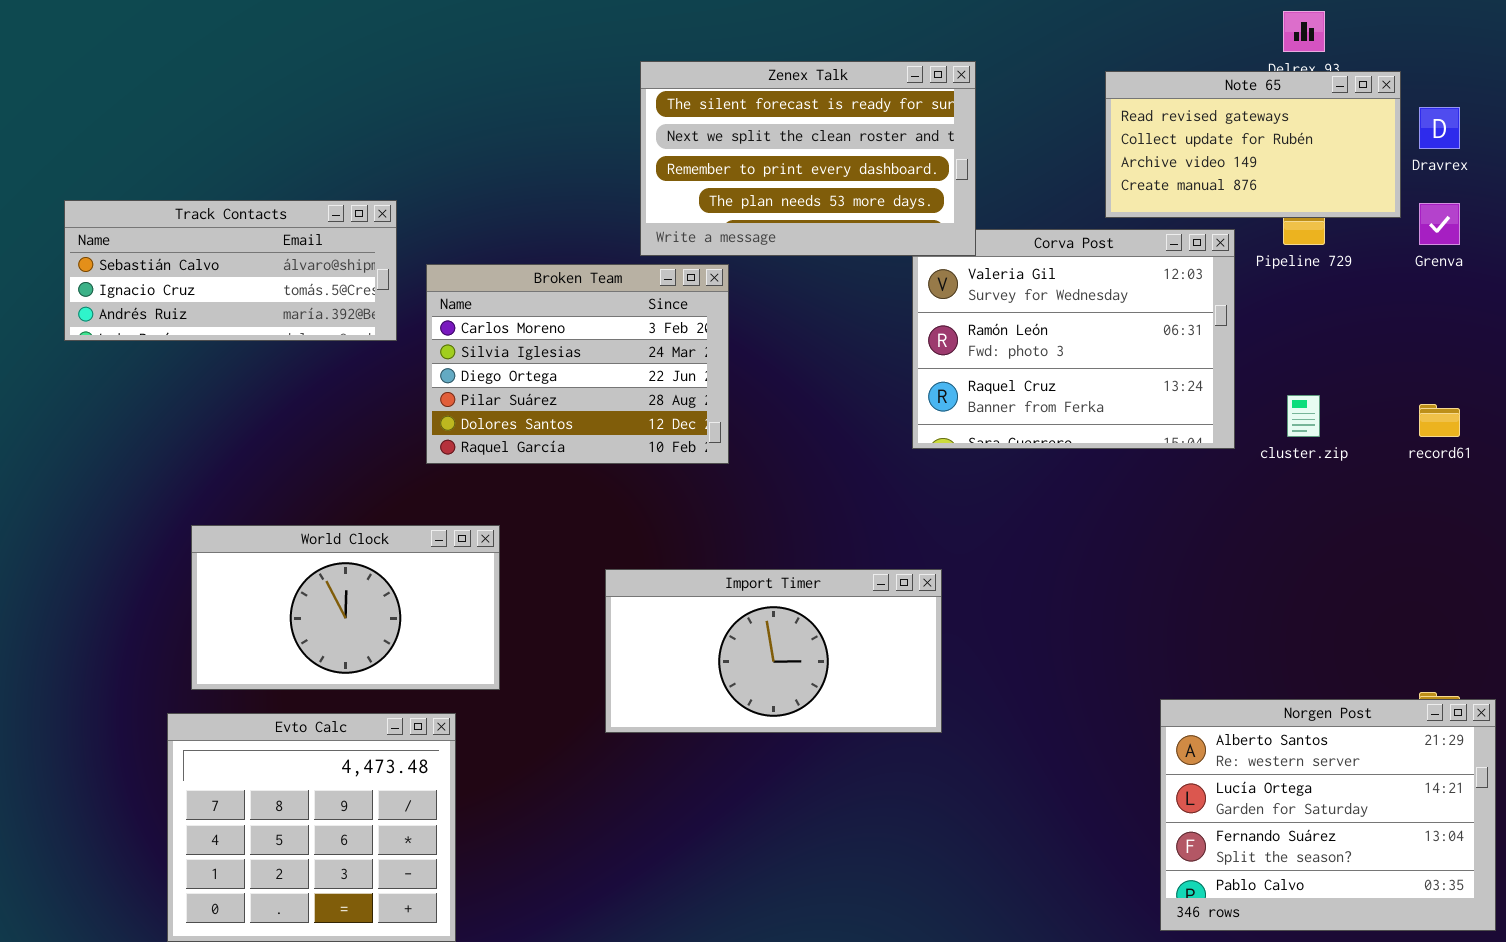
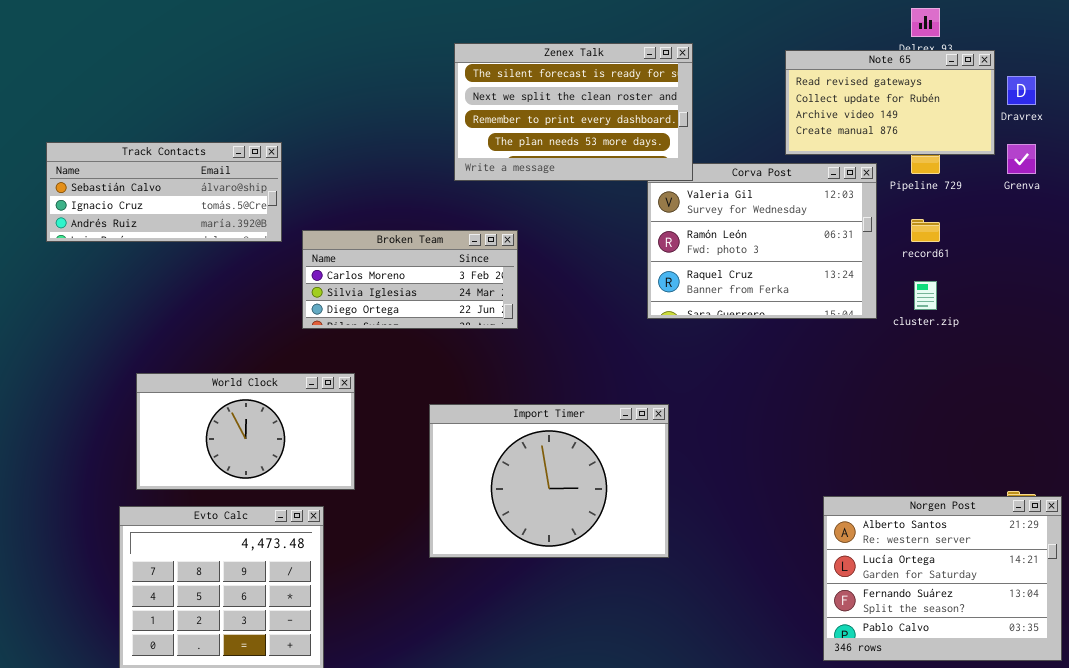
Broken Team: [426,264,729,464] -> [302,230,518,329], resized
record61: [1419,404,1460,437] -> [911,219,940,242], moved
Import Timer: [605,569,942,733] -> [429,404,669,558], resized

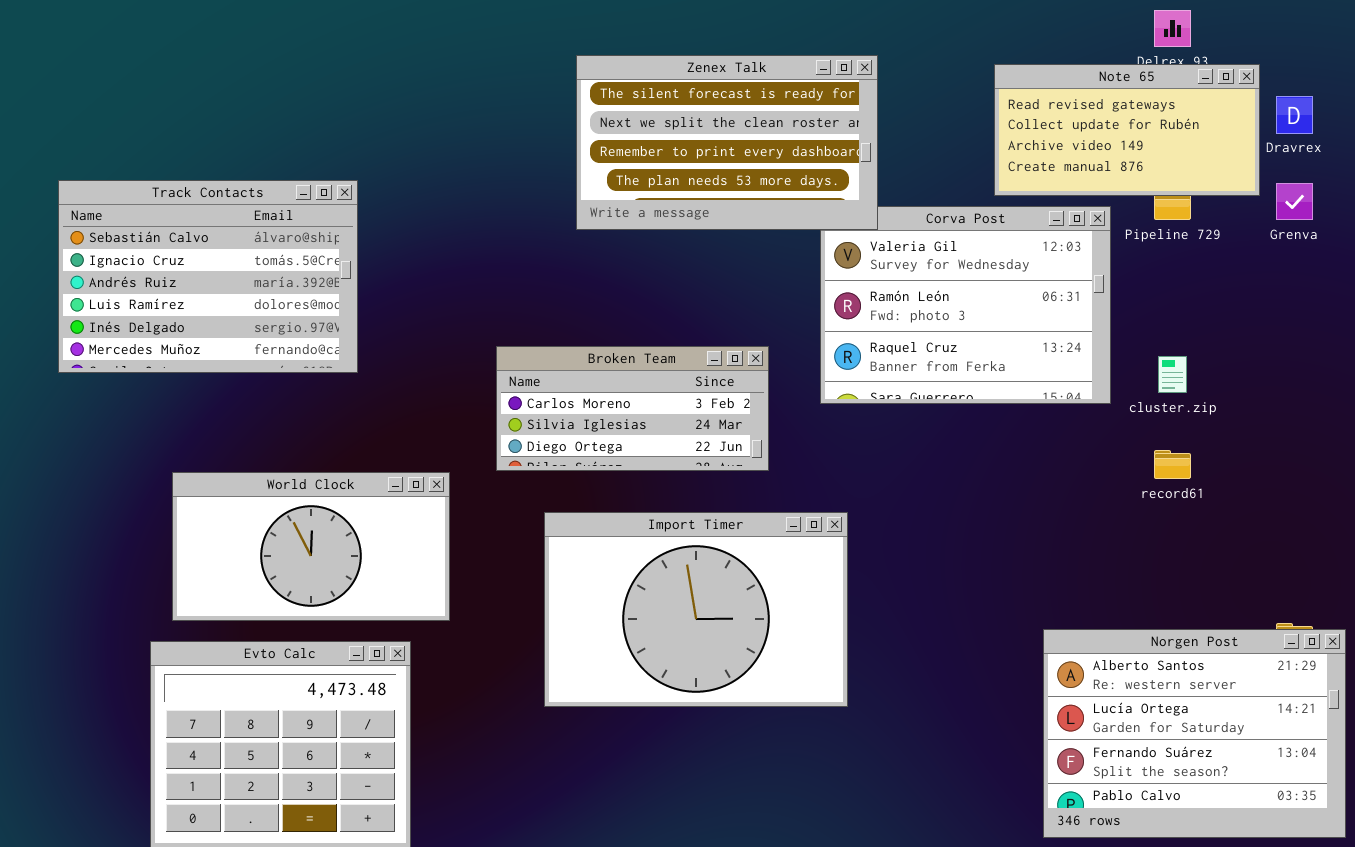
Track Contacts: [46,142,282,242] -> [58,180,358,373], resized
record61: [911,219,940,242] -> [1154,450,1191,479], moved
Broken Team: [302,230,518,329] -> [496,346,769,471], moved

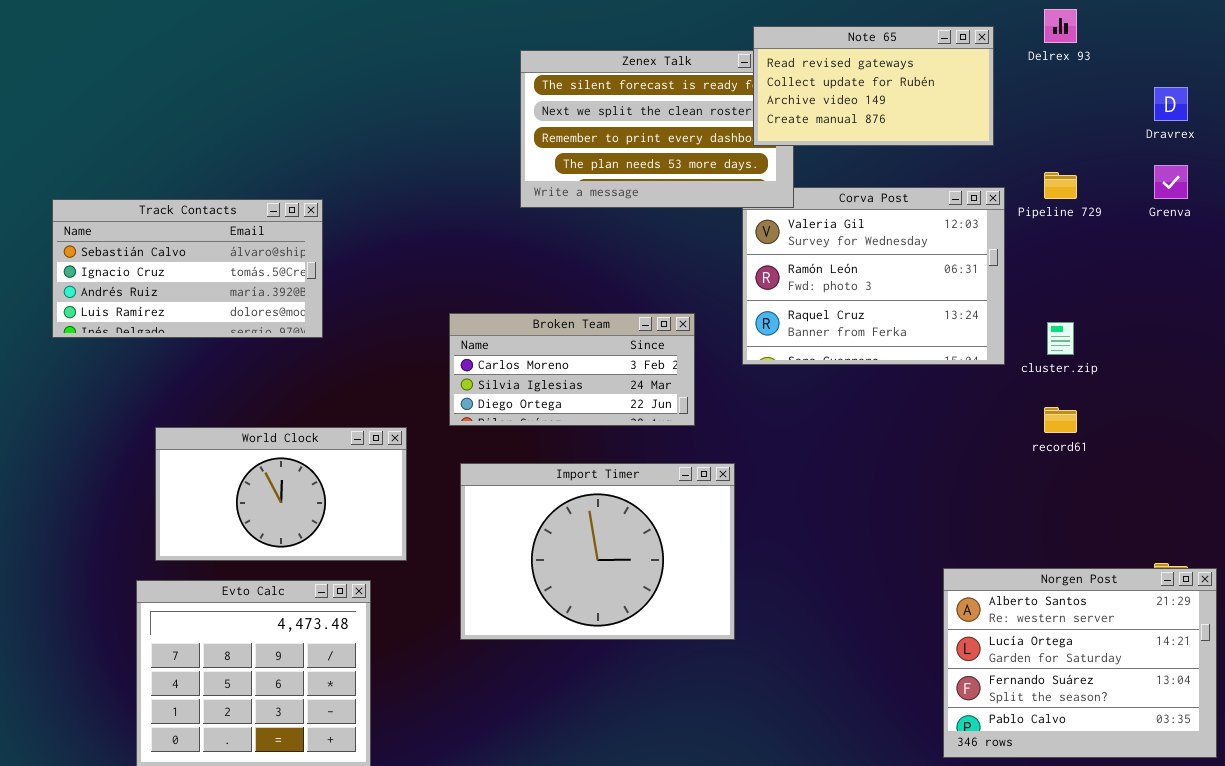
Note 65: [994,64,1260,196] -> [753,26,994,146], moved
Track Contacts: [58,180,358,373] -> [52,199,323,338], resized
Import Timer: [544,512,848,707] -> [460,463,735,640], moved

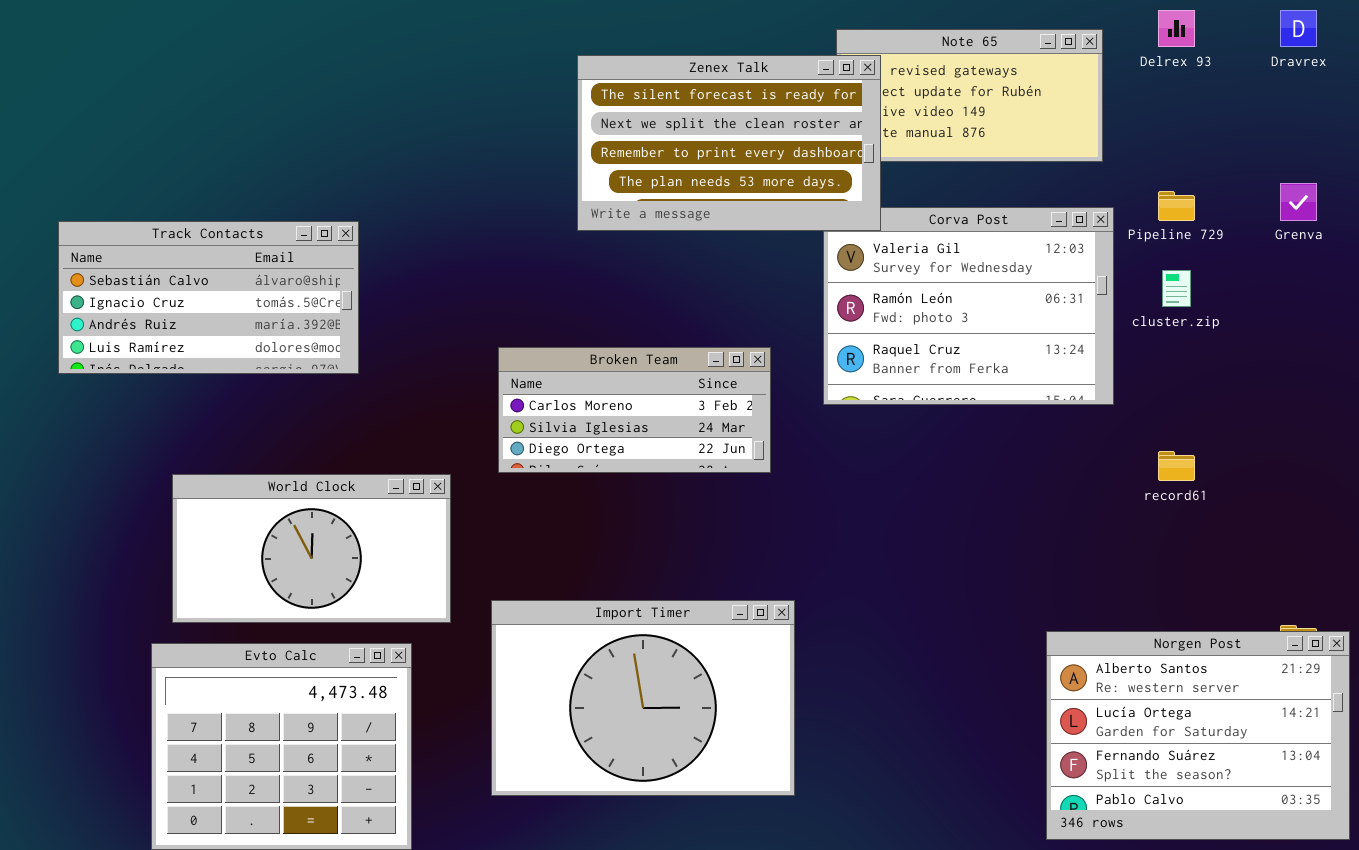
Zenex Talk: [520,50,794,208] -> [577,55,881,231], raised
Dravrex: [1154,87,1188,121] -> [1280,10,1317,47], moved
cluster.zip: [1047,322,1074,355] -> [1162,270,1191,307], moved
Import Timer: [460,463,735,640] -> [491,600,795,796], moved

